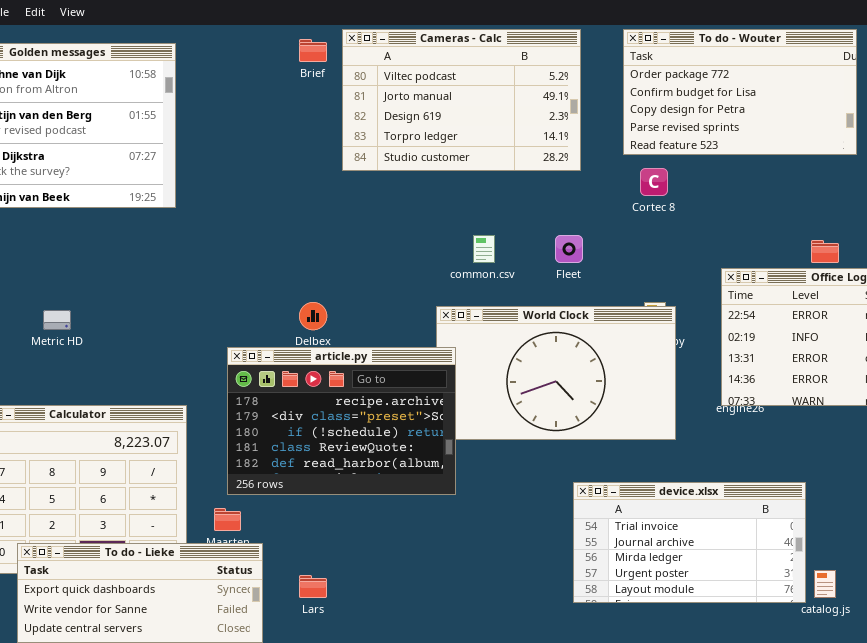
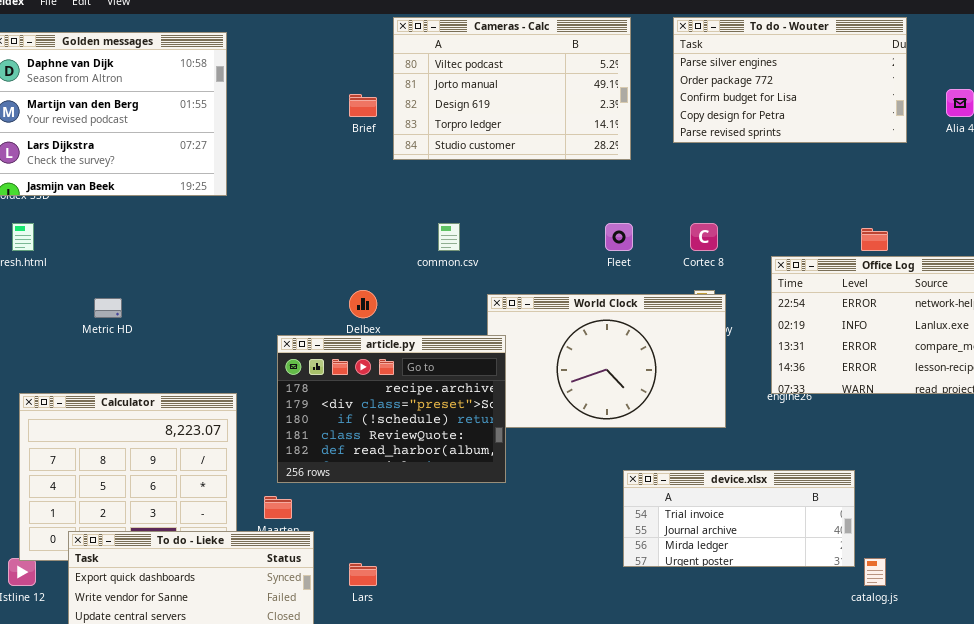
To do - Wouter: [623,29,857,155] -> [673,17,907,143], scrolled up 1 row
Brief: [299,39,327,62] -> [349,94,377,117], moved
Cortec 8: [640,168,668,196] -> [690,223,718,251], moved
common.csv: [473,235,495,263] -> [438,223,460,251], moved
device.xlsx: [573,482,806,603] -> [623,470,855,567], resized

